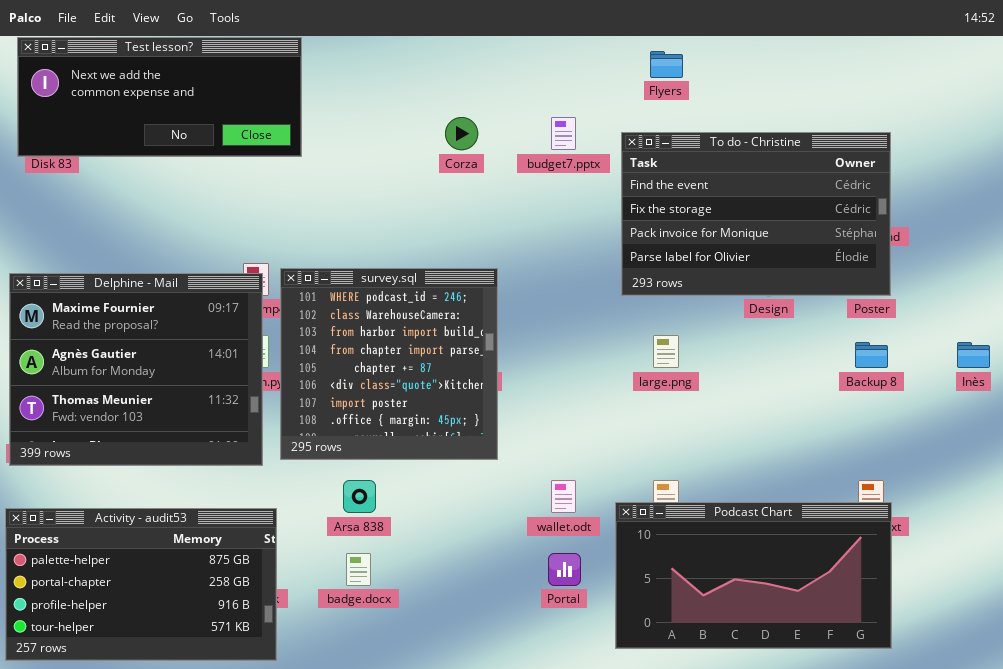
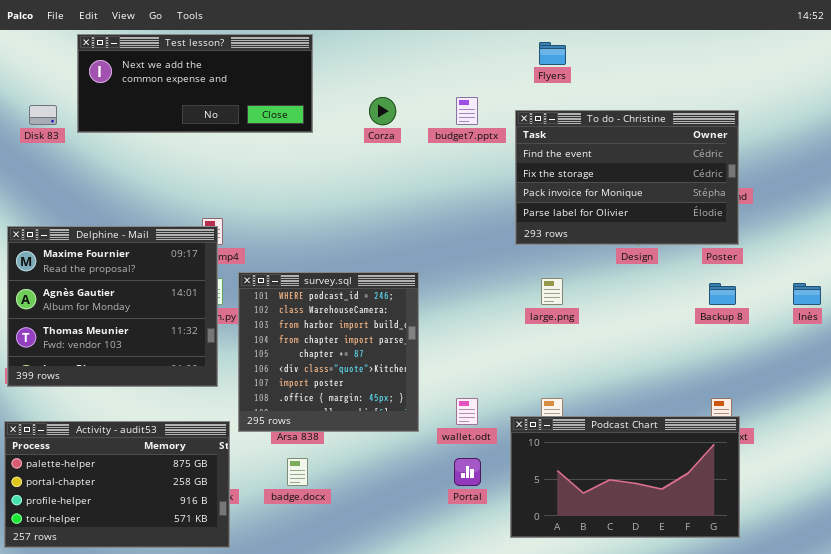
Test lesson?: [17,37,302,157] -> [77,34,313,133], moved
survey.sql: [280,268,498,460] -> [238,272,419,432], moved

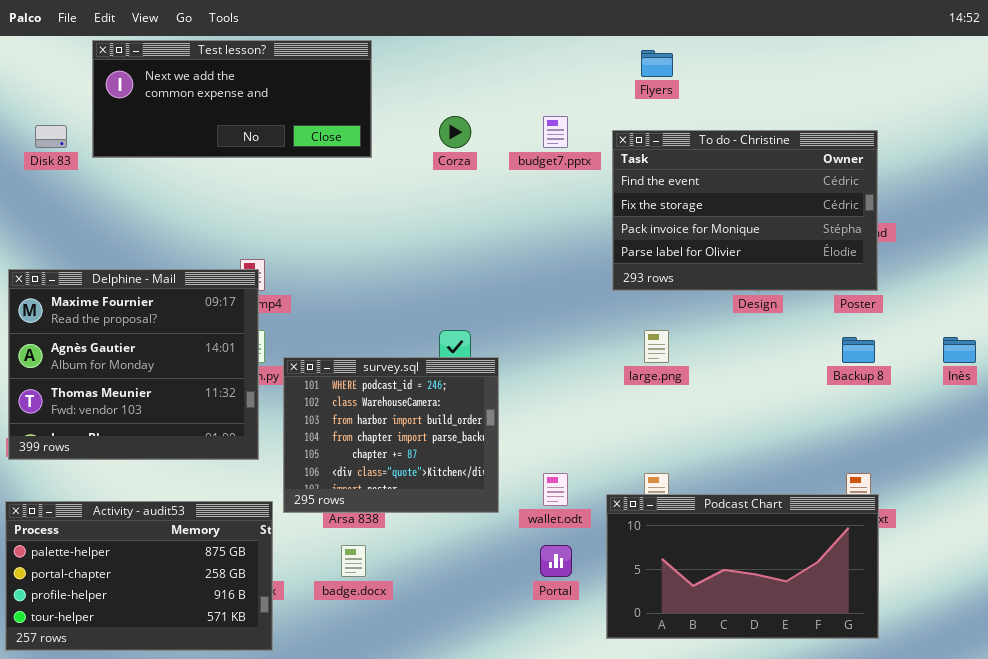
survey.sql: [238,272,419,432] -> [283,357,499,513], resized

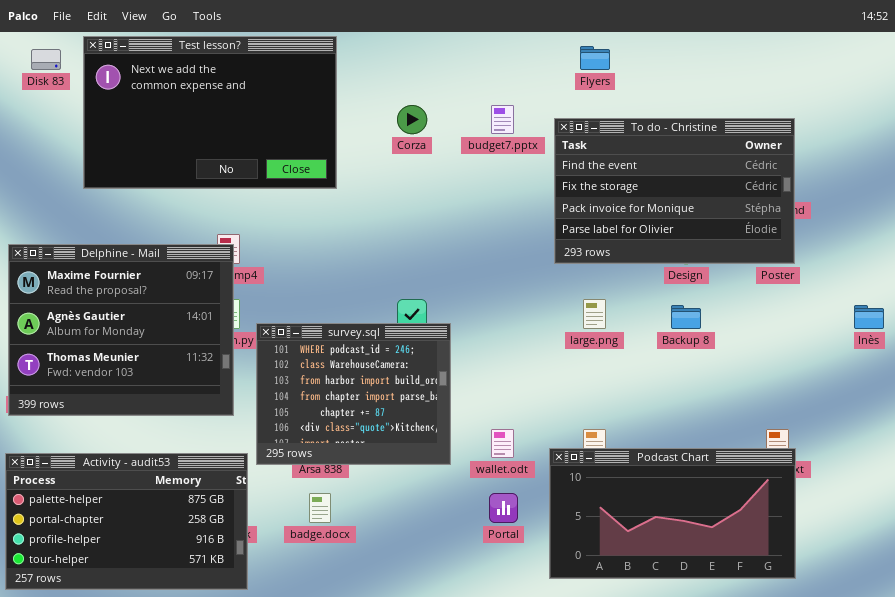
Test lesson?: [92,40,372,158] -> [83,36,337,189], resized
Disk 83: [35,125,67,148] -> [31,49,61,70], moved
Backup 8: [842,337,875,363] -> [671,305,701,329], moved

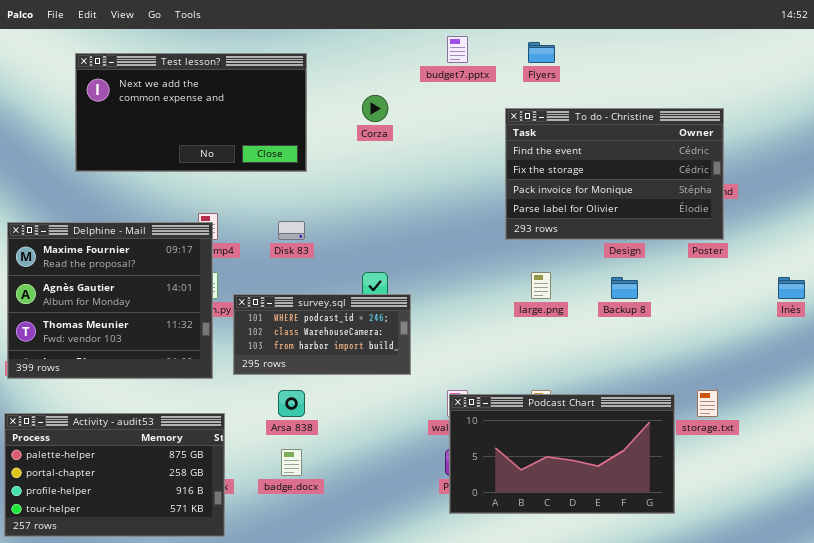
Test lesson?: [83,36,337,189] -> [75,53,307,172], resized
Disk 83: [31,49,61,70] -> [278,221,305,240], moved
budget7.pptx: [491,105,514,134] -> [447,36,468,63], moved
survey.sql: [256,323,451,465] -> [233,294,411,375], resized
Podcast Chart: [549,448,796,579] -> [449,394,675,514], moved

